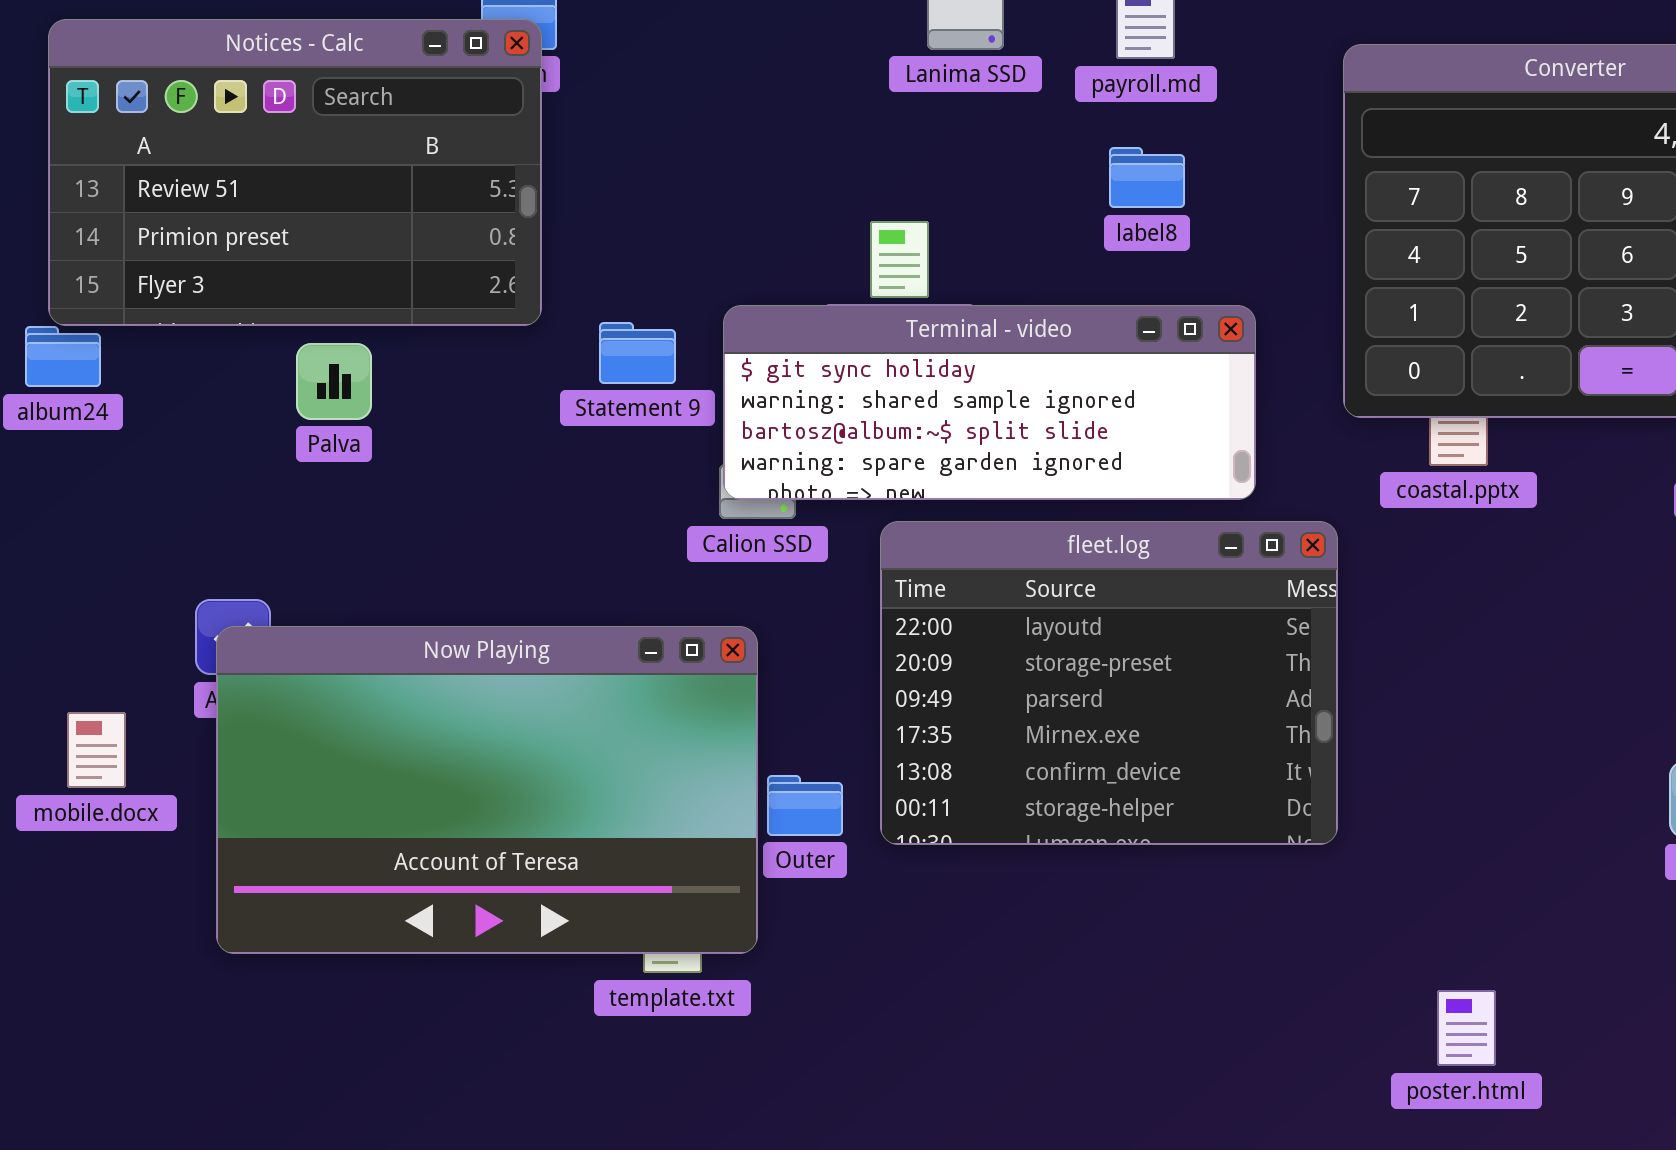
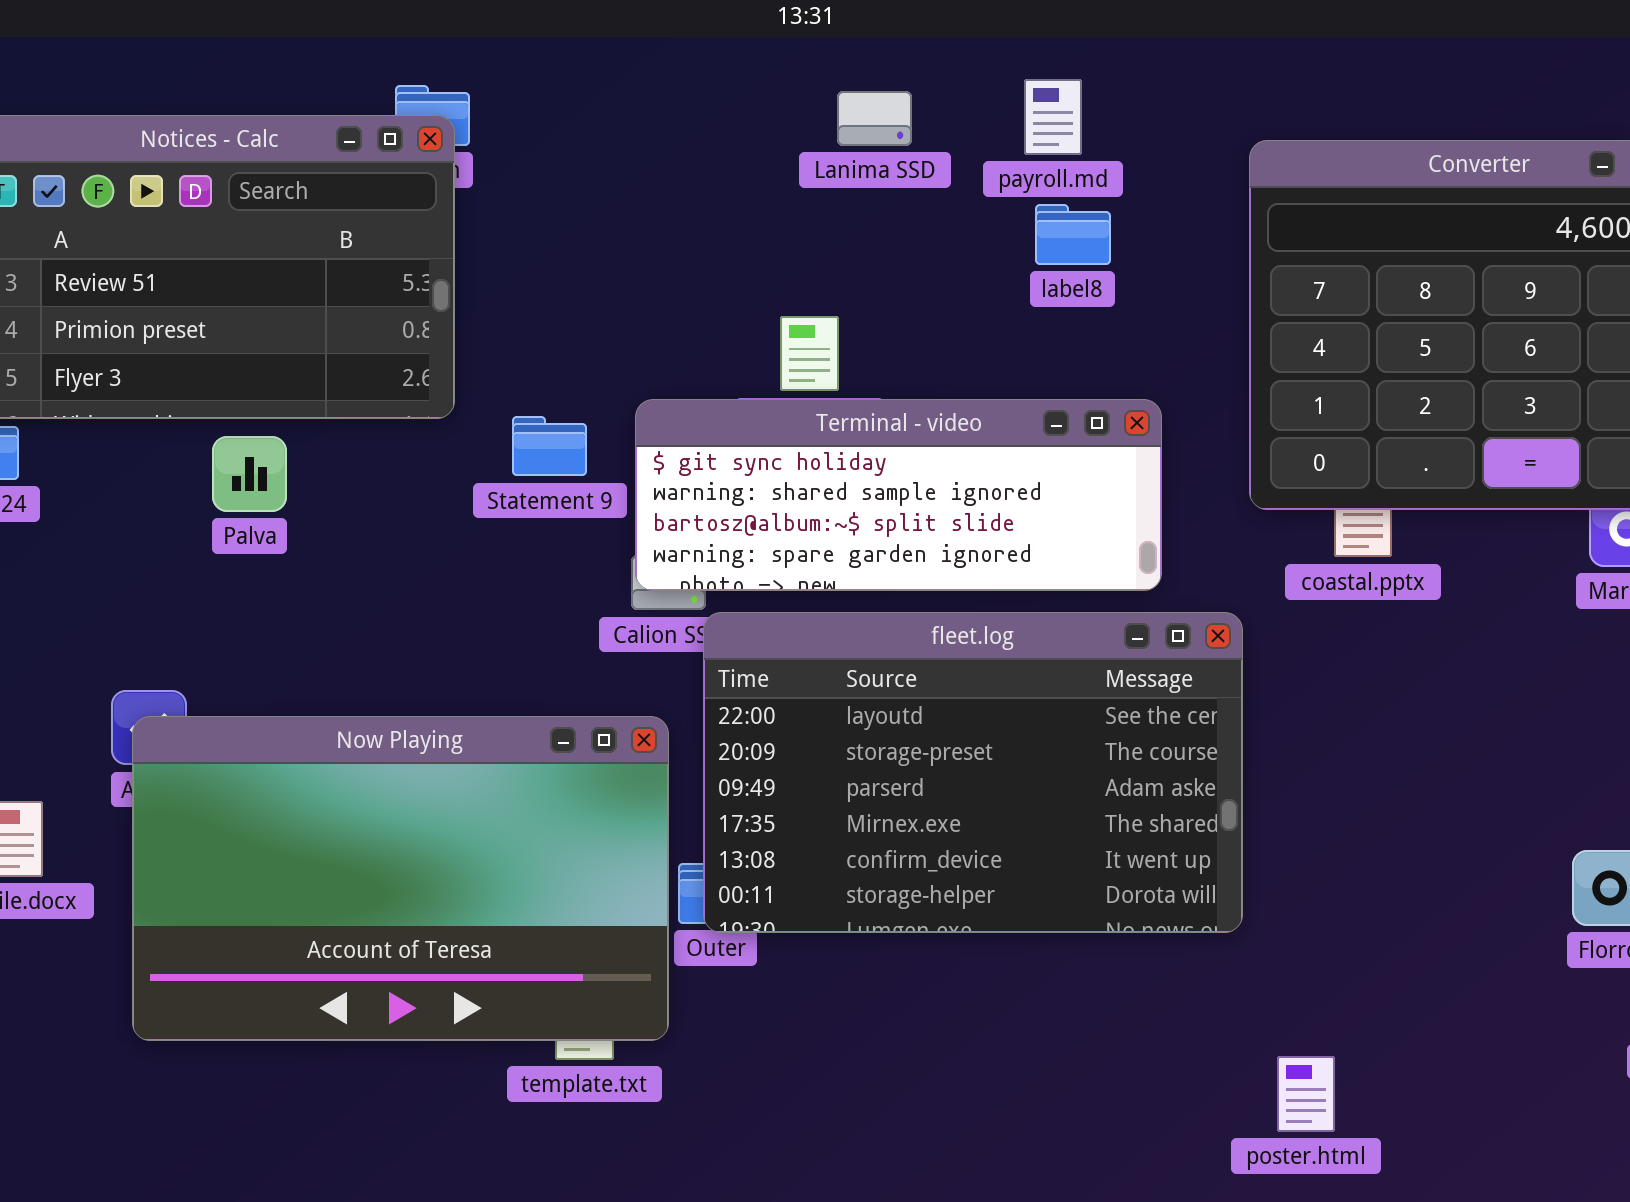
label8: [1109,147,1185,208] -> [1035,204,1111,265], moved
fleet.log: [880,521,1338,845] -> [703,612,1243,933], resized
poster.html: [1437,990,1496,1066] -> [1277,1056,1335,1132], moved

